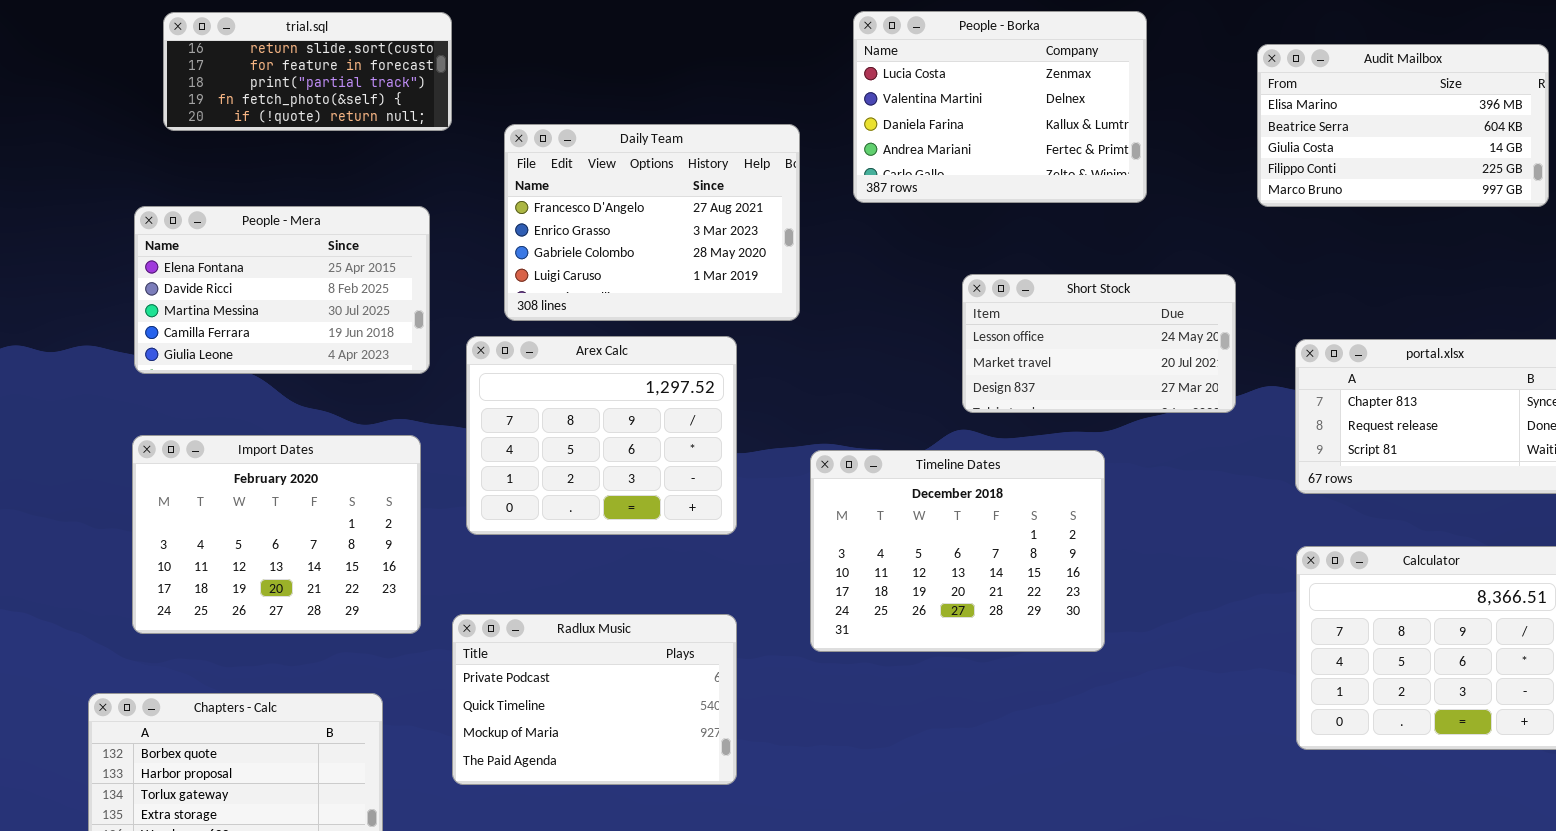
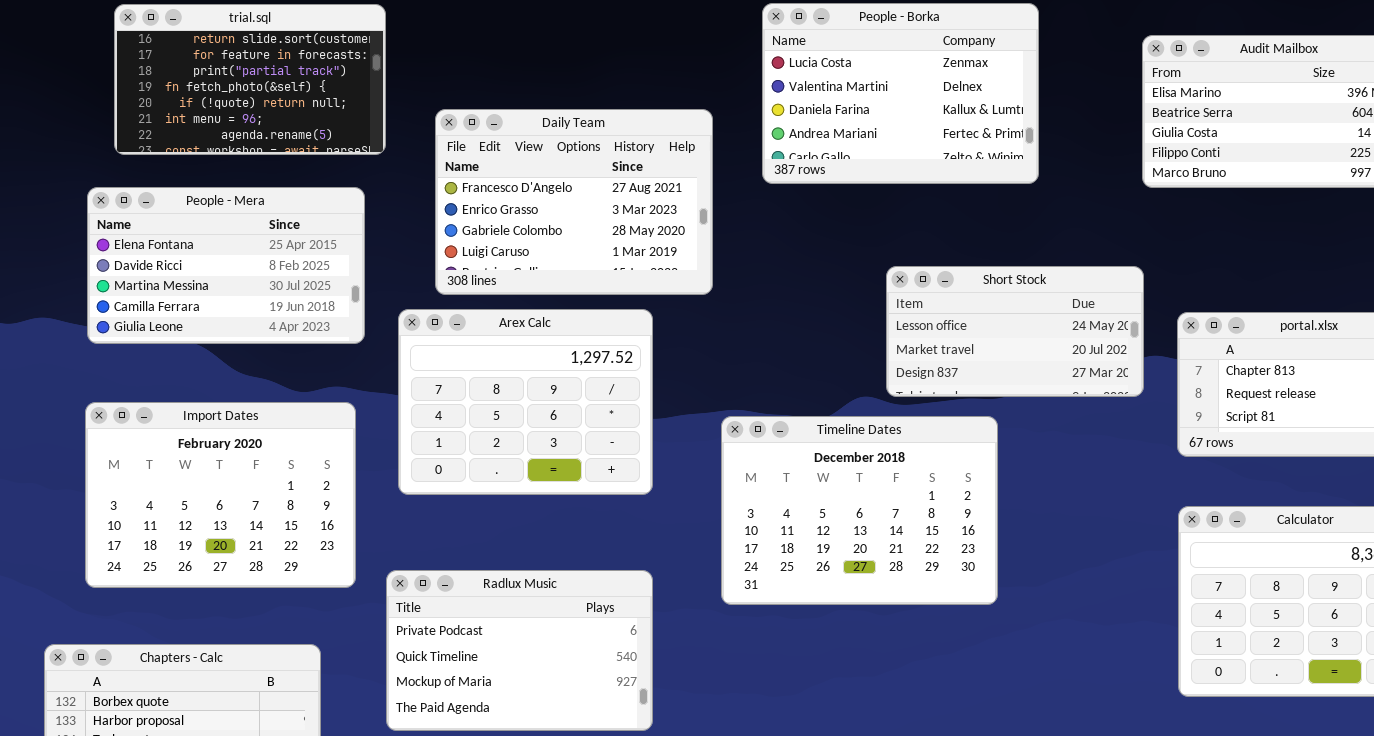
trial.sql: [163,12,452,131] -> [114,4,386,155], resized
Short Stock: [962,274,1236,413] -> [886,266,1144,397], moved

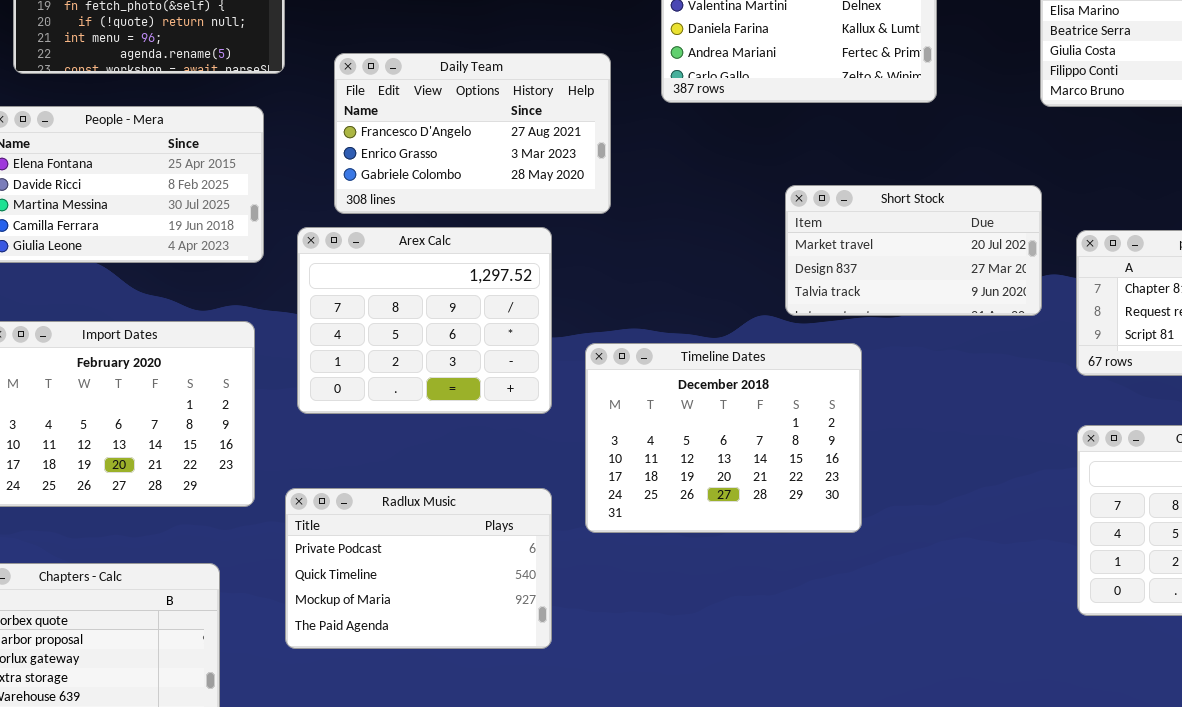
Daily Team: [435,109,713,295] -> [334,53,611,214], resized
Short Stock: [886,266,1144,397] -> [785,185,1042,316], scrolled down 1 row
Timeline Dates: [721,416,998,605] -> [585,343,862,533], moved

